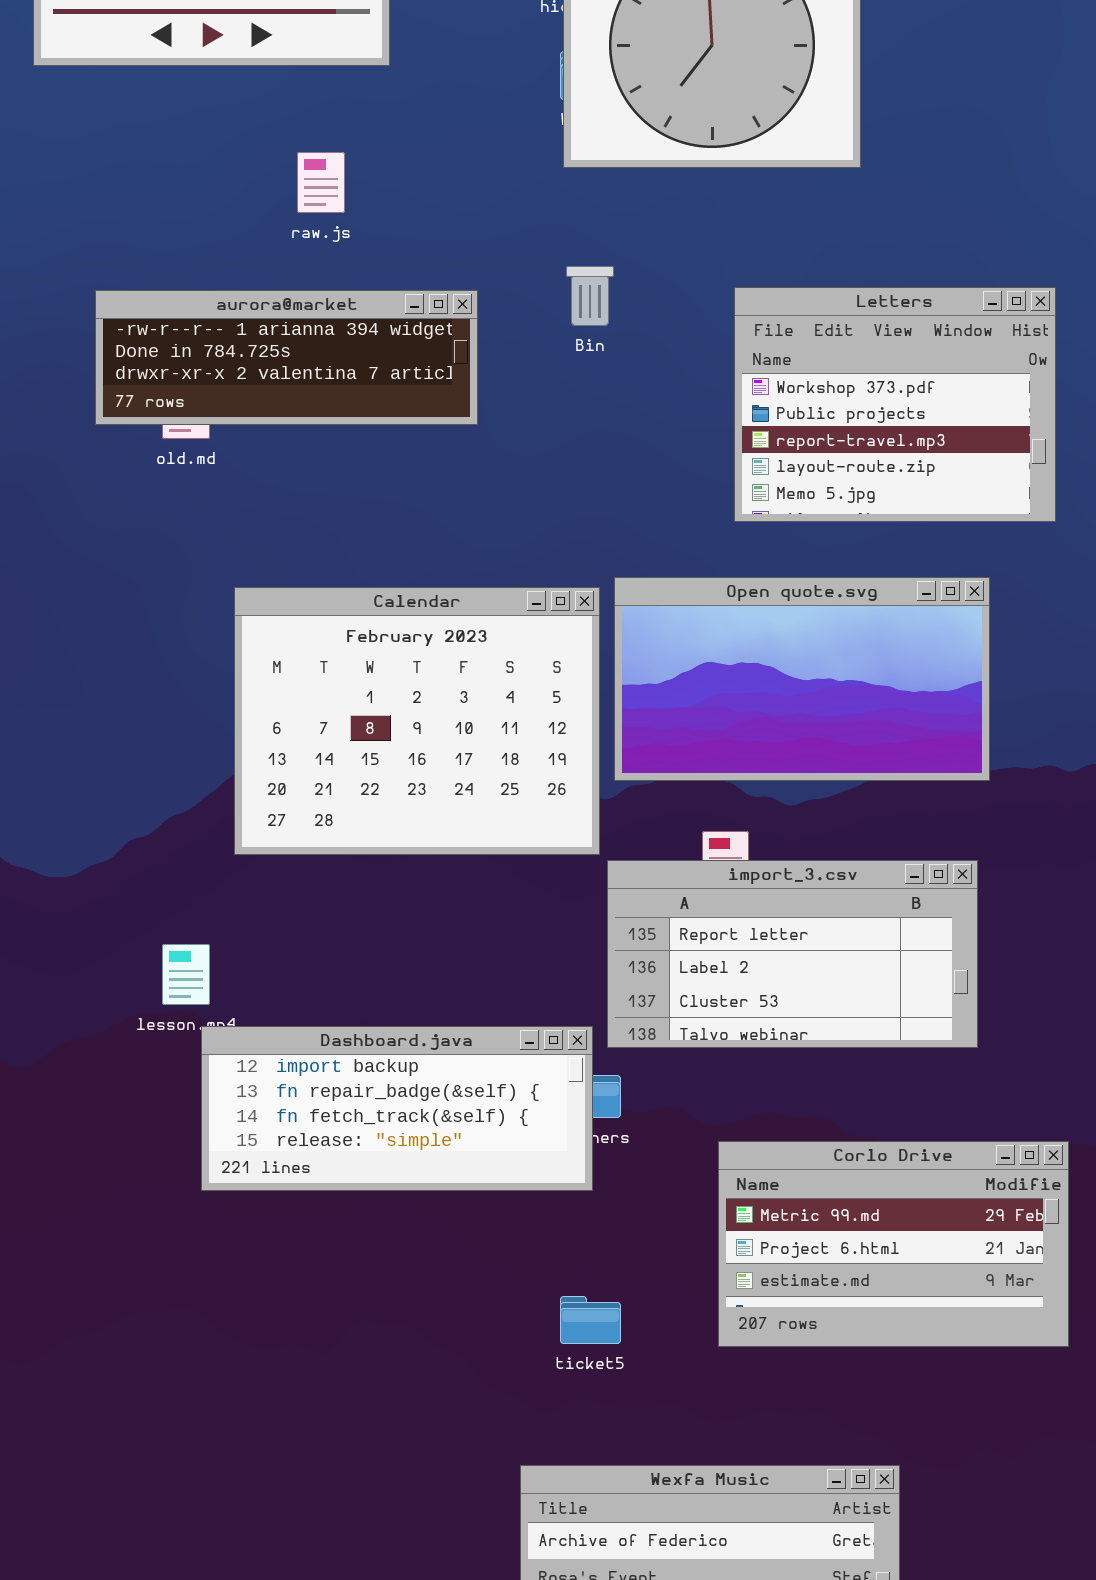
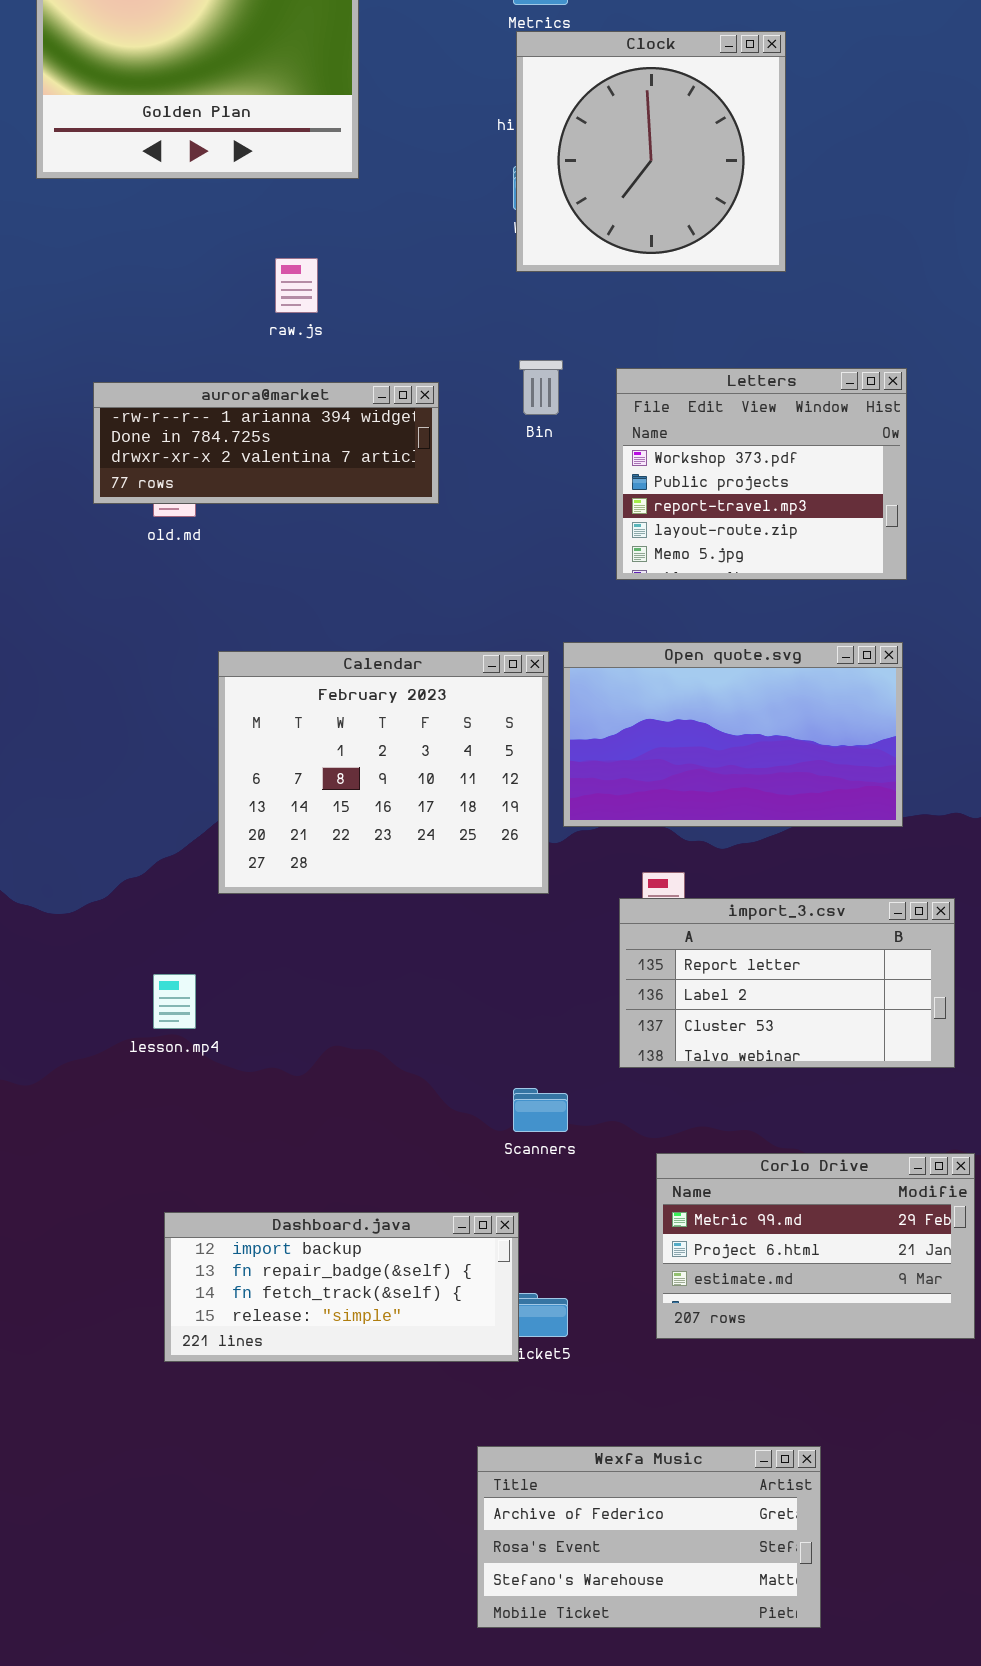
Letters: [734,287,1056,522] -> [616,368,907,580], moved
import_3.csv: [607,860,978,1048] -> [619,898,955,1068], moved
Dashboard.java: [201,1026,593,1191] -> [164,1212,519,1362], moved

